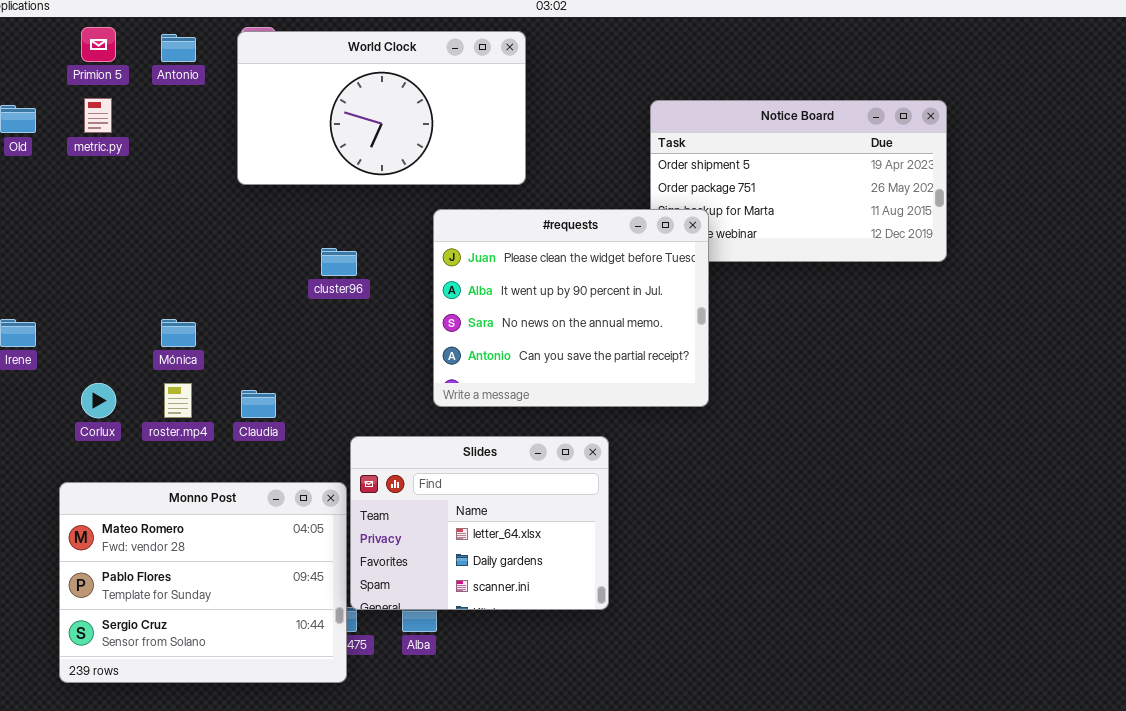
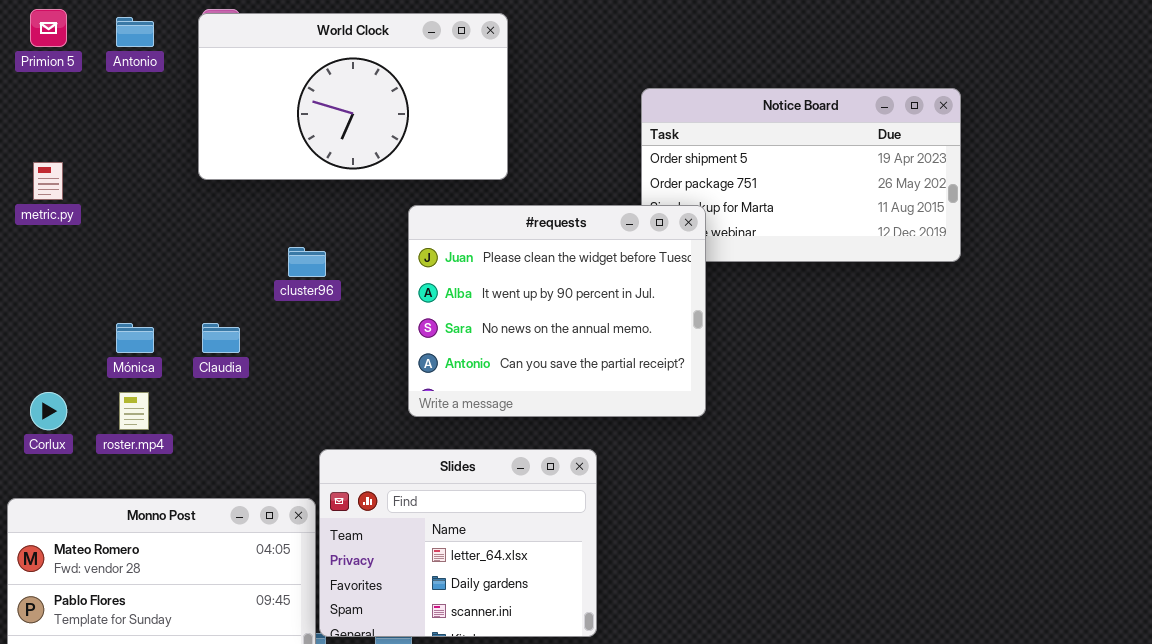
metric.py: [84,98,112,133] -> [33,162,63,200], moved
Claudia: [241,390,276,418] -> [202,323,240,353], moved

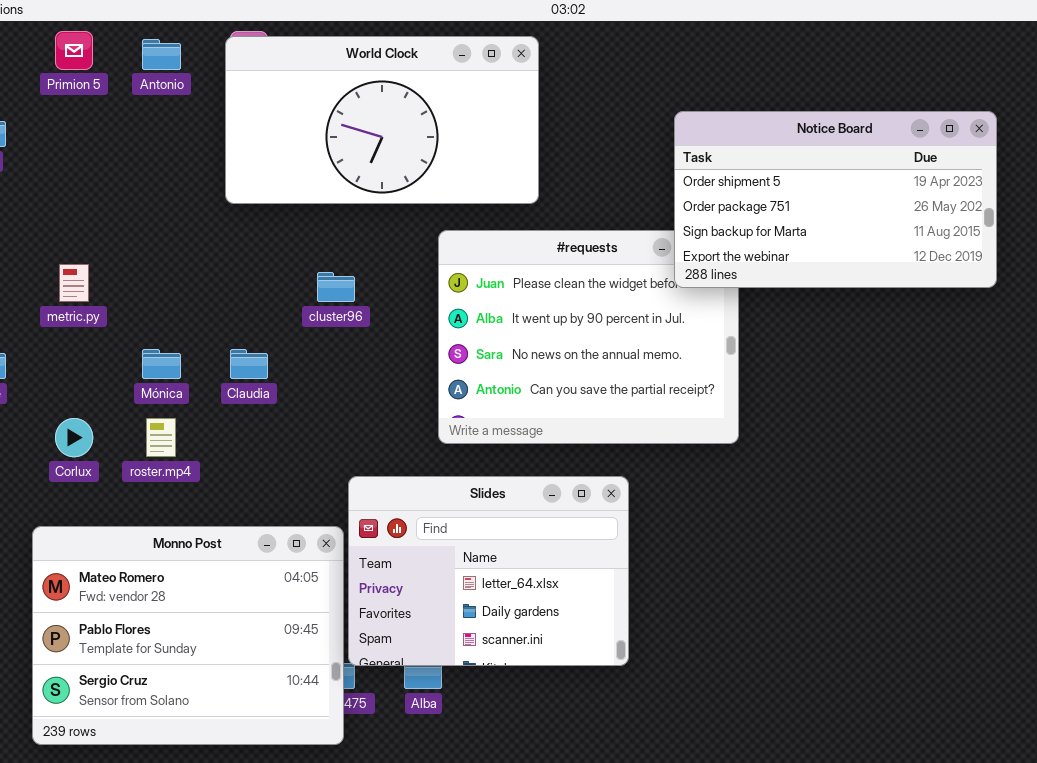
Notice Board: [641,88,961,262] -> [674,111,997,288], raised
metric.py: [33,162,63,200] -> [59,264,89,302], moved

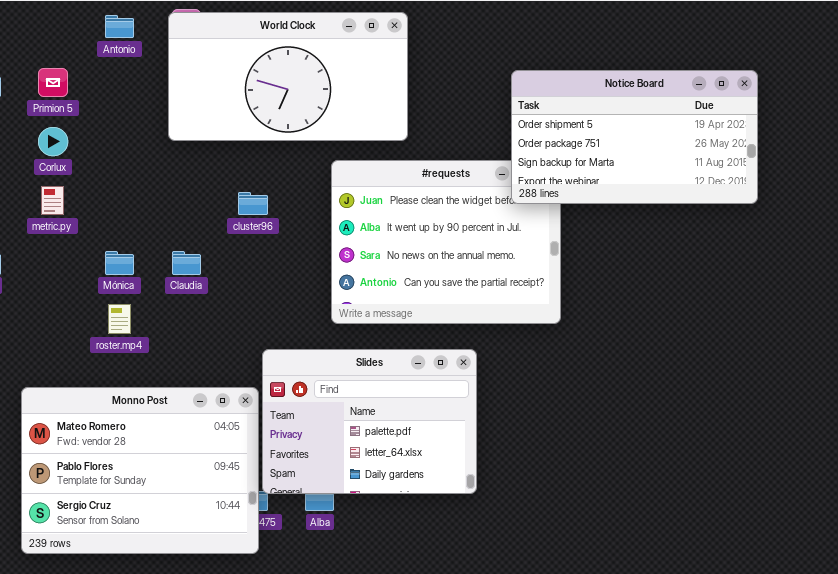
Primion 5: [55,31,93,70] -> [38,68,68,97], moved
Corlux: [55,418,93,457] -> [38,127,68,156], moved
Slides: [348,476,629,666] -> [262,349,477,494], scrolled up 1 row

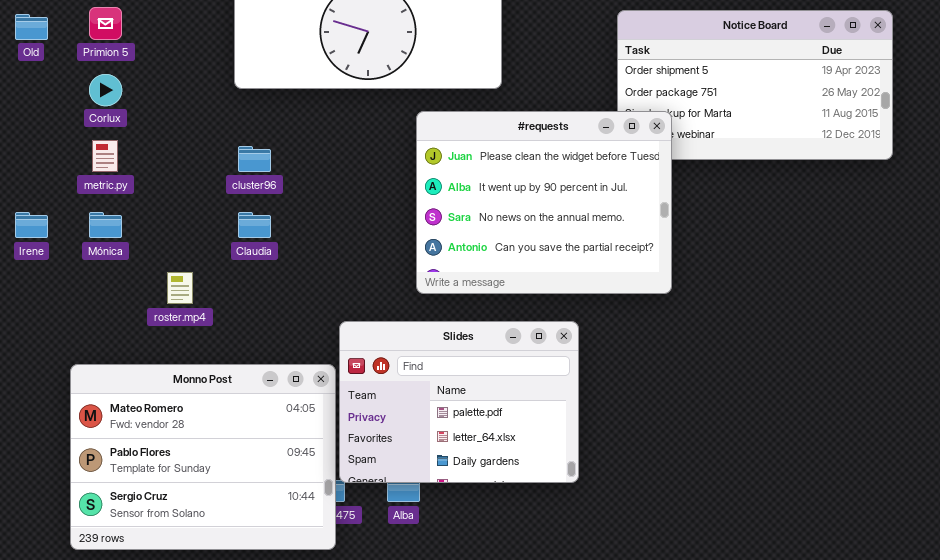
#requests: [331,160,561,324] -> [416,111,672,294], raised
cluster96: [238,192,268,215] -> [238,146,271,172], moved
Mónica: [105,251,134,275] -> [89,212,122,238], moved

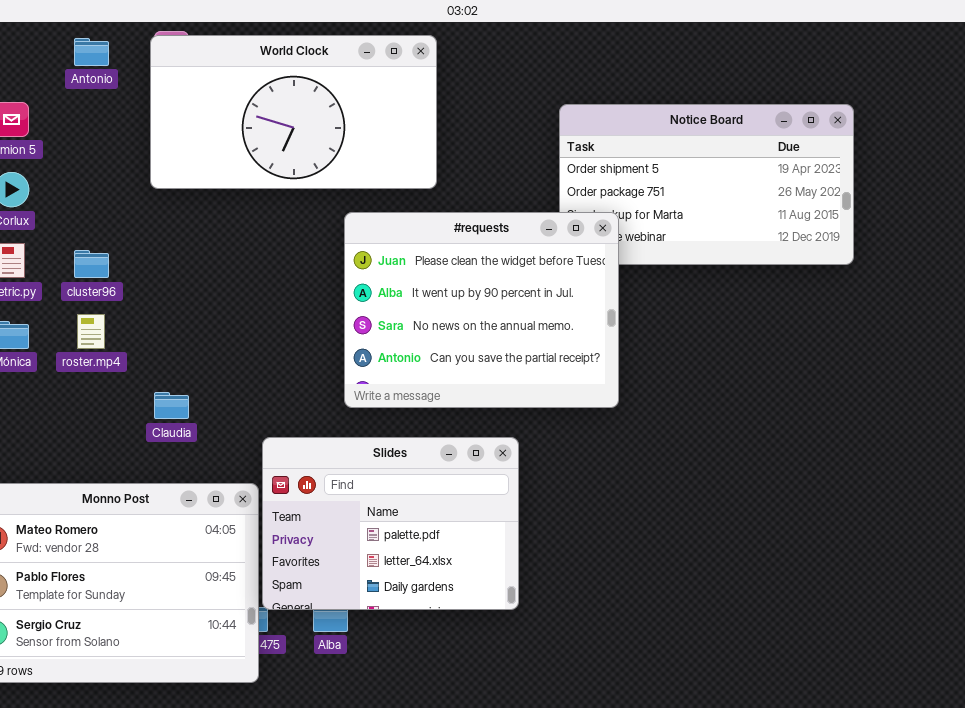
cluster96: [238,146,271,172] -> [74,250,109,278], moved
Claudia: [238,212,271,238] -> [154,392,189,419], moved
roster.mp4: [167,272,193,304] -> [77,314,105,349], moved

